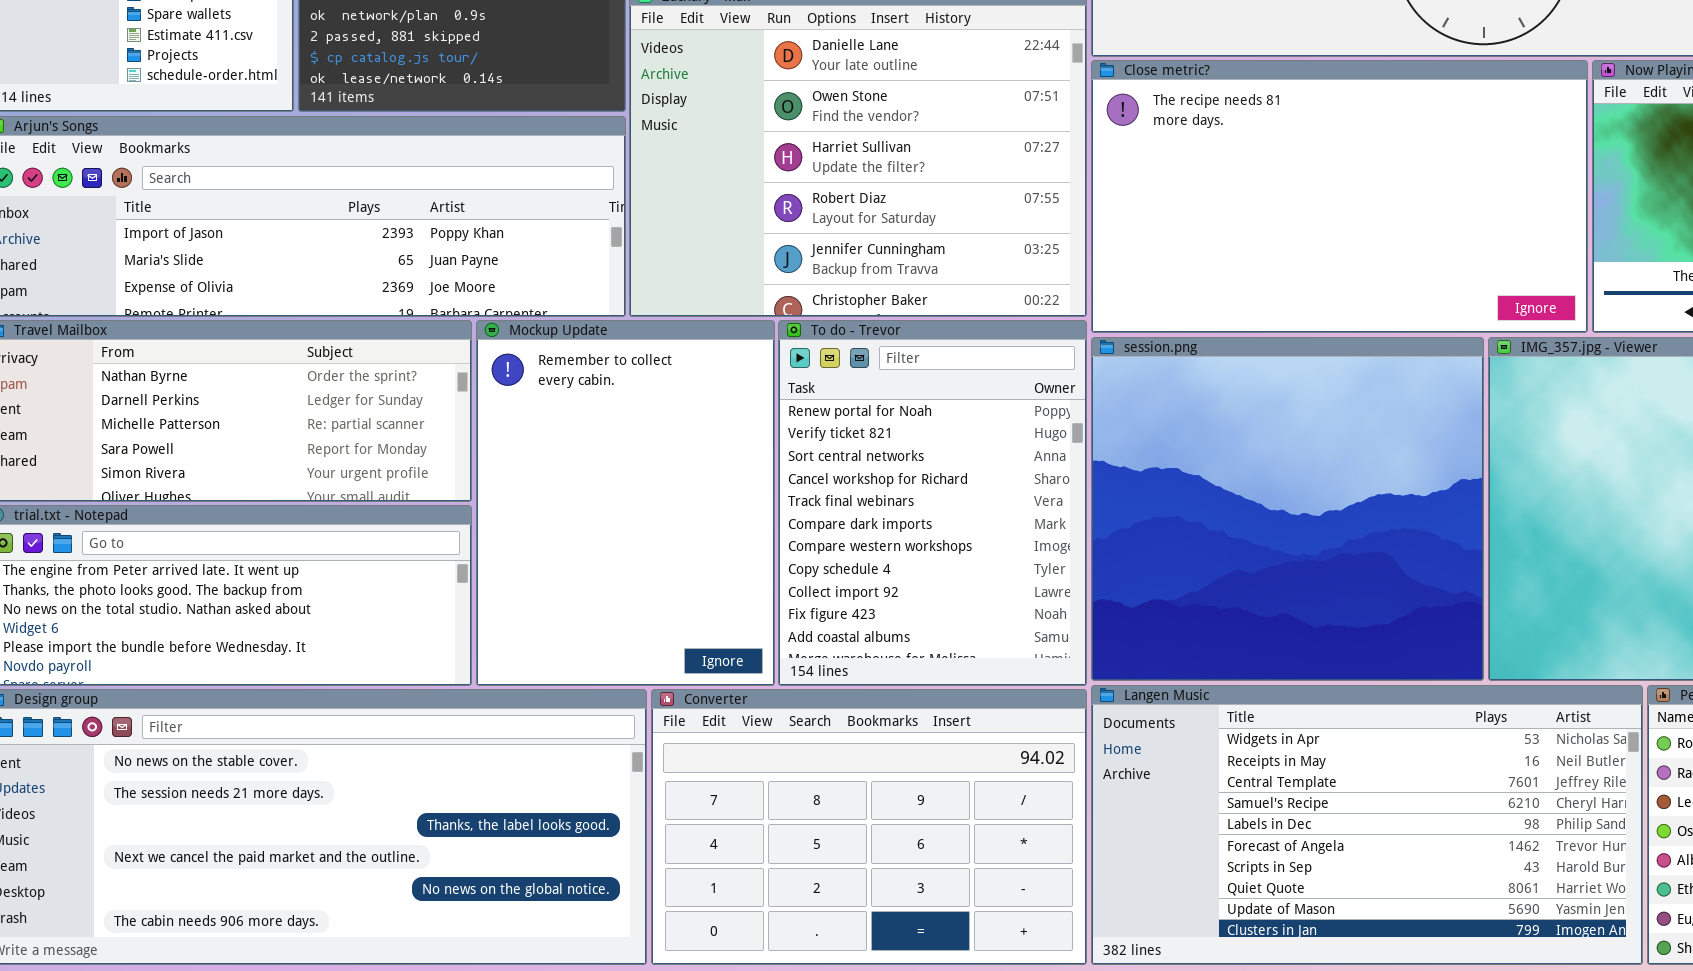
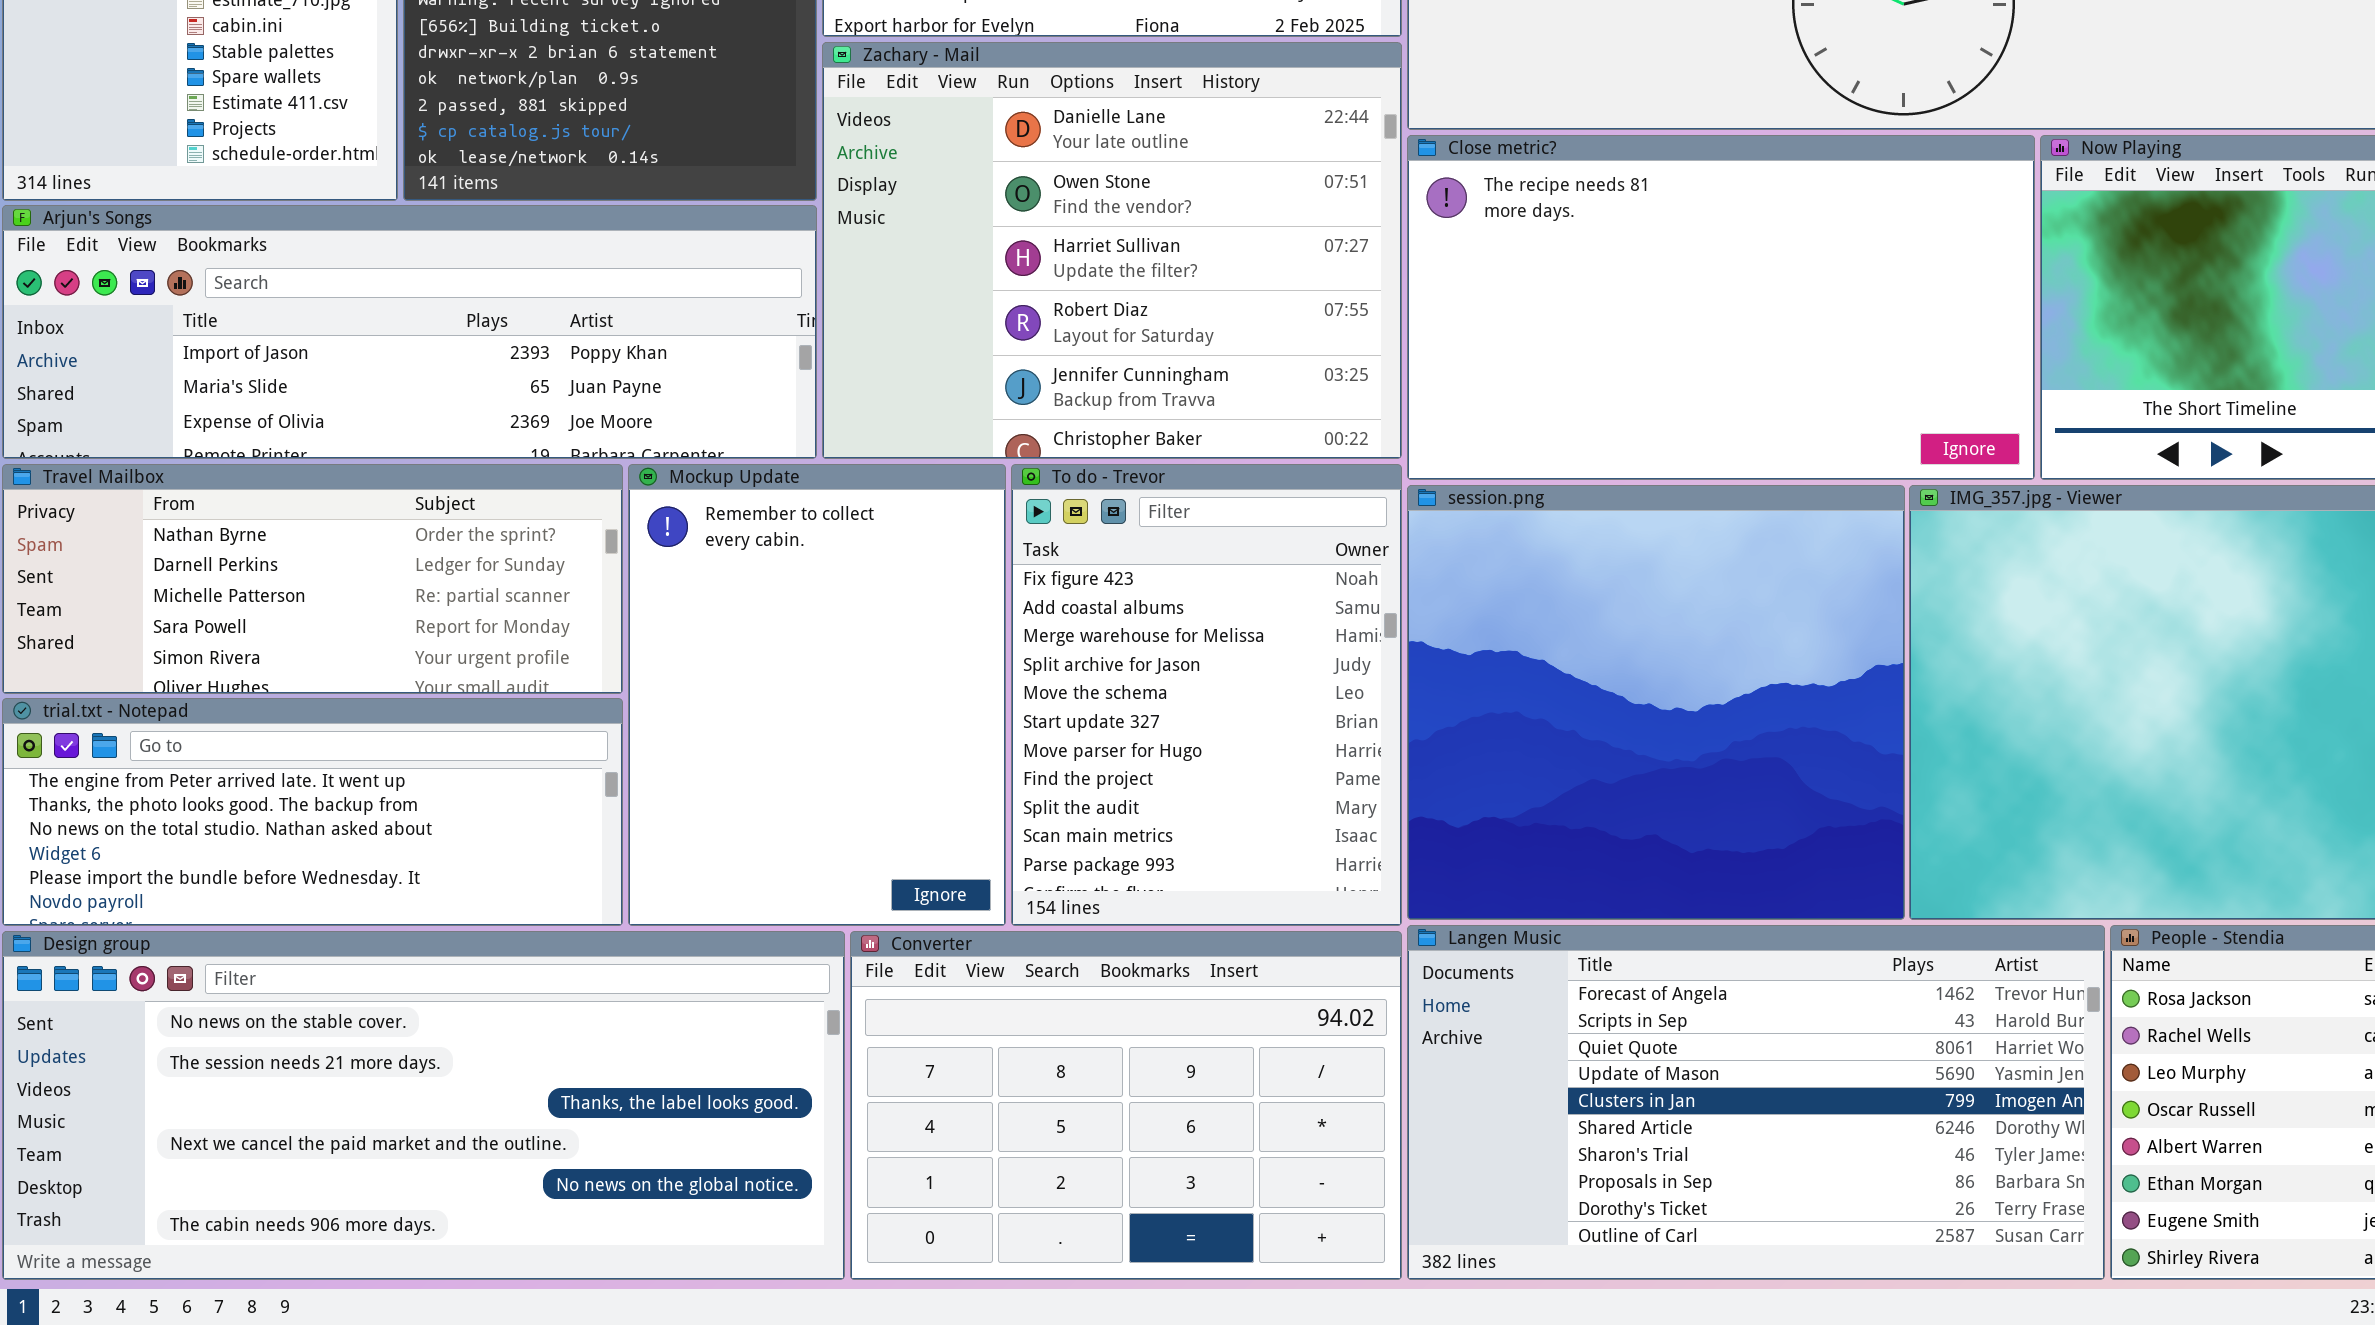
To do - Trevor: [778,320,1087,686] -> [1011,464,1402,926], scrolled down 9 rows
Langen Music: [1091,685,1643,965] -> [1407,925,2105,1280], scrolled down 5 rows

